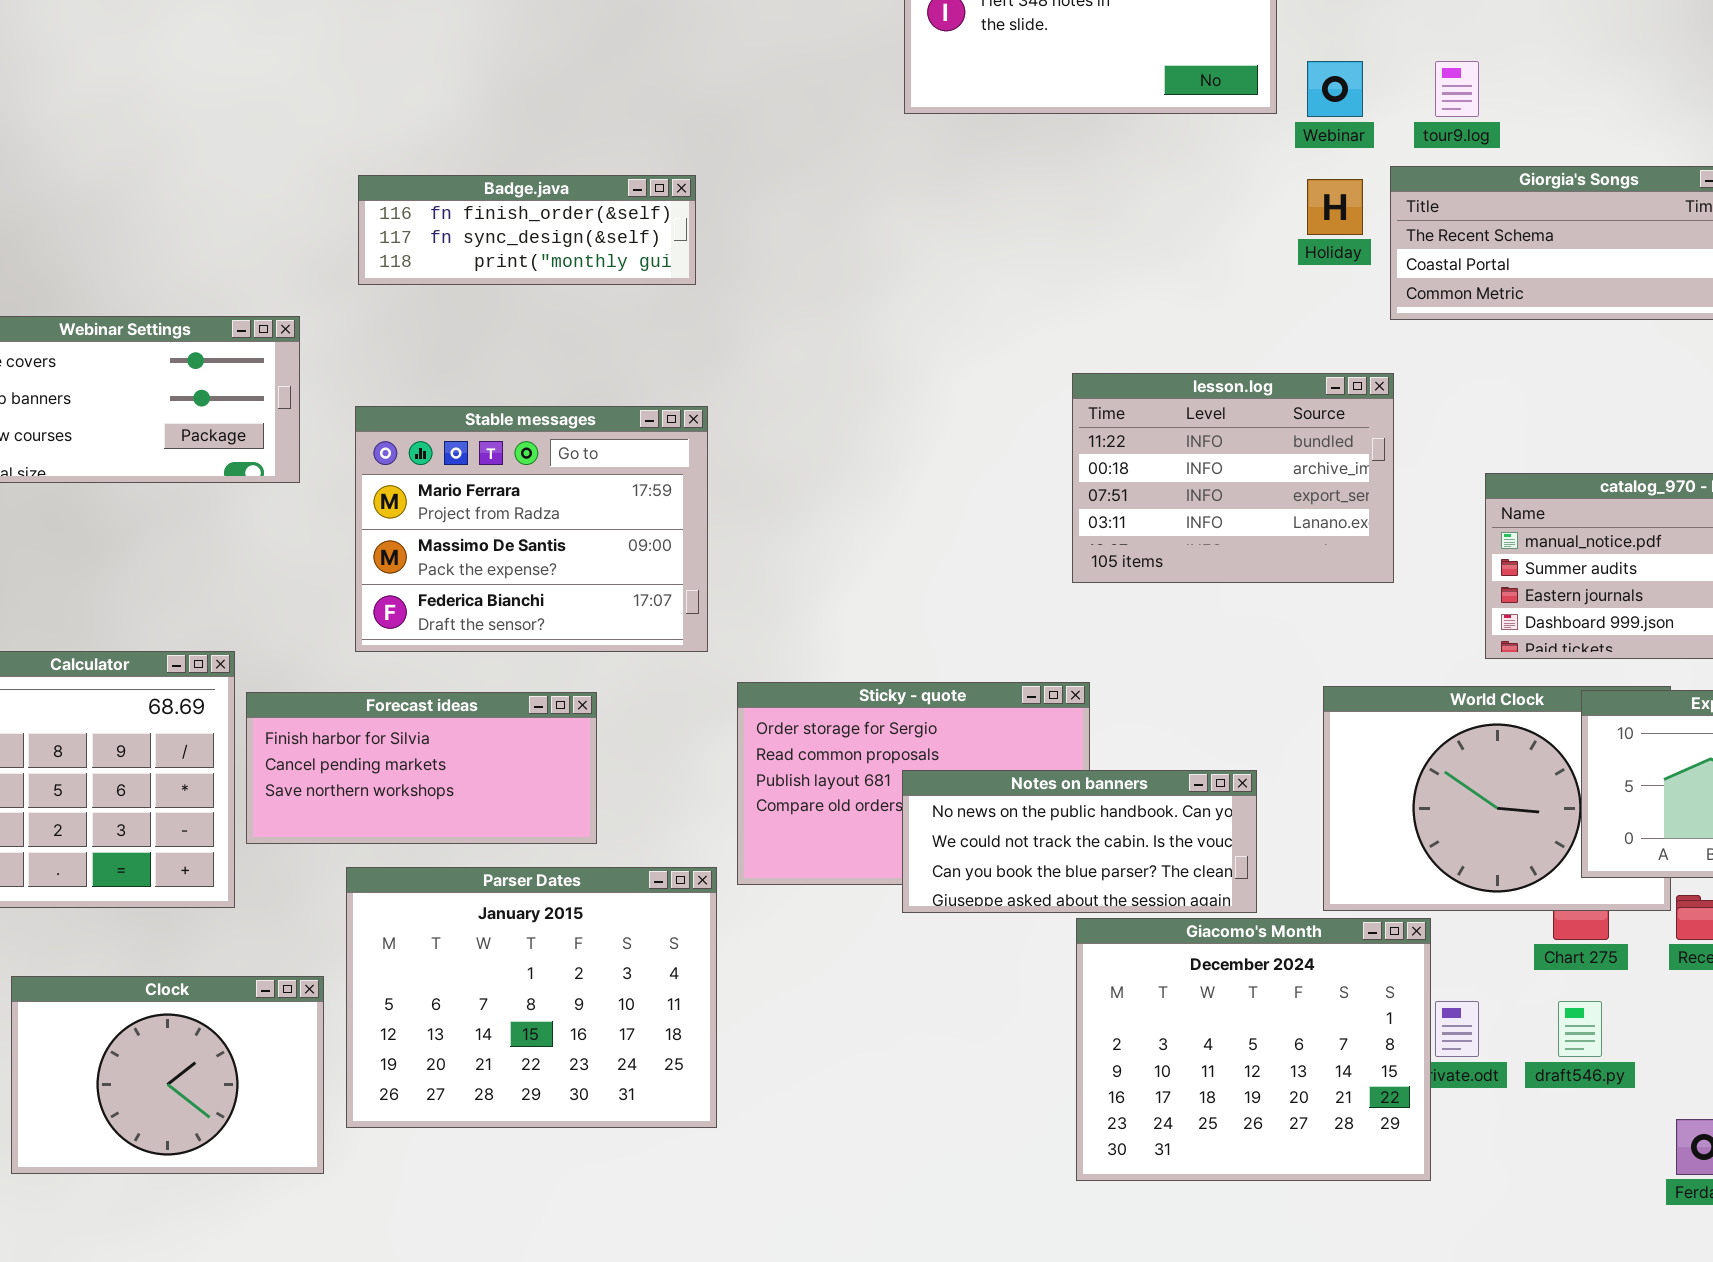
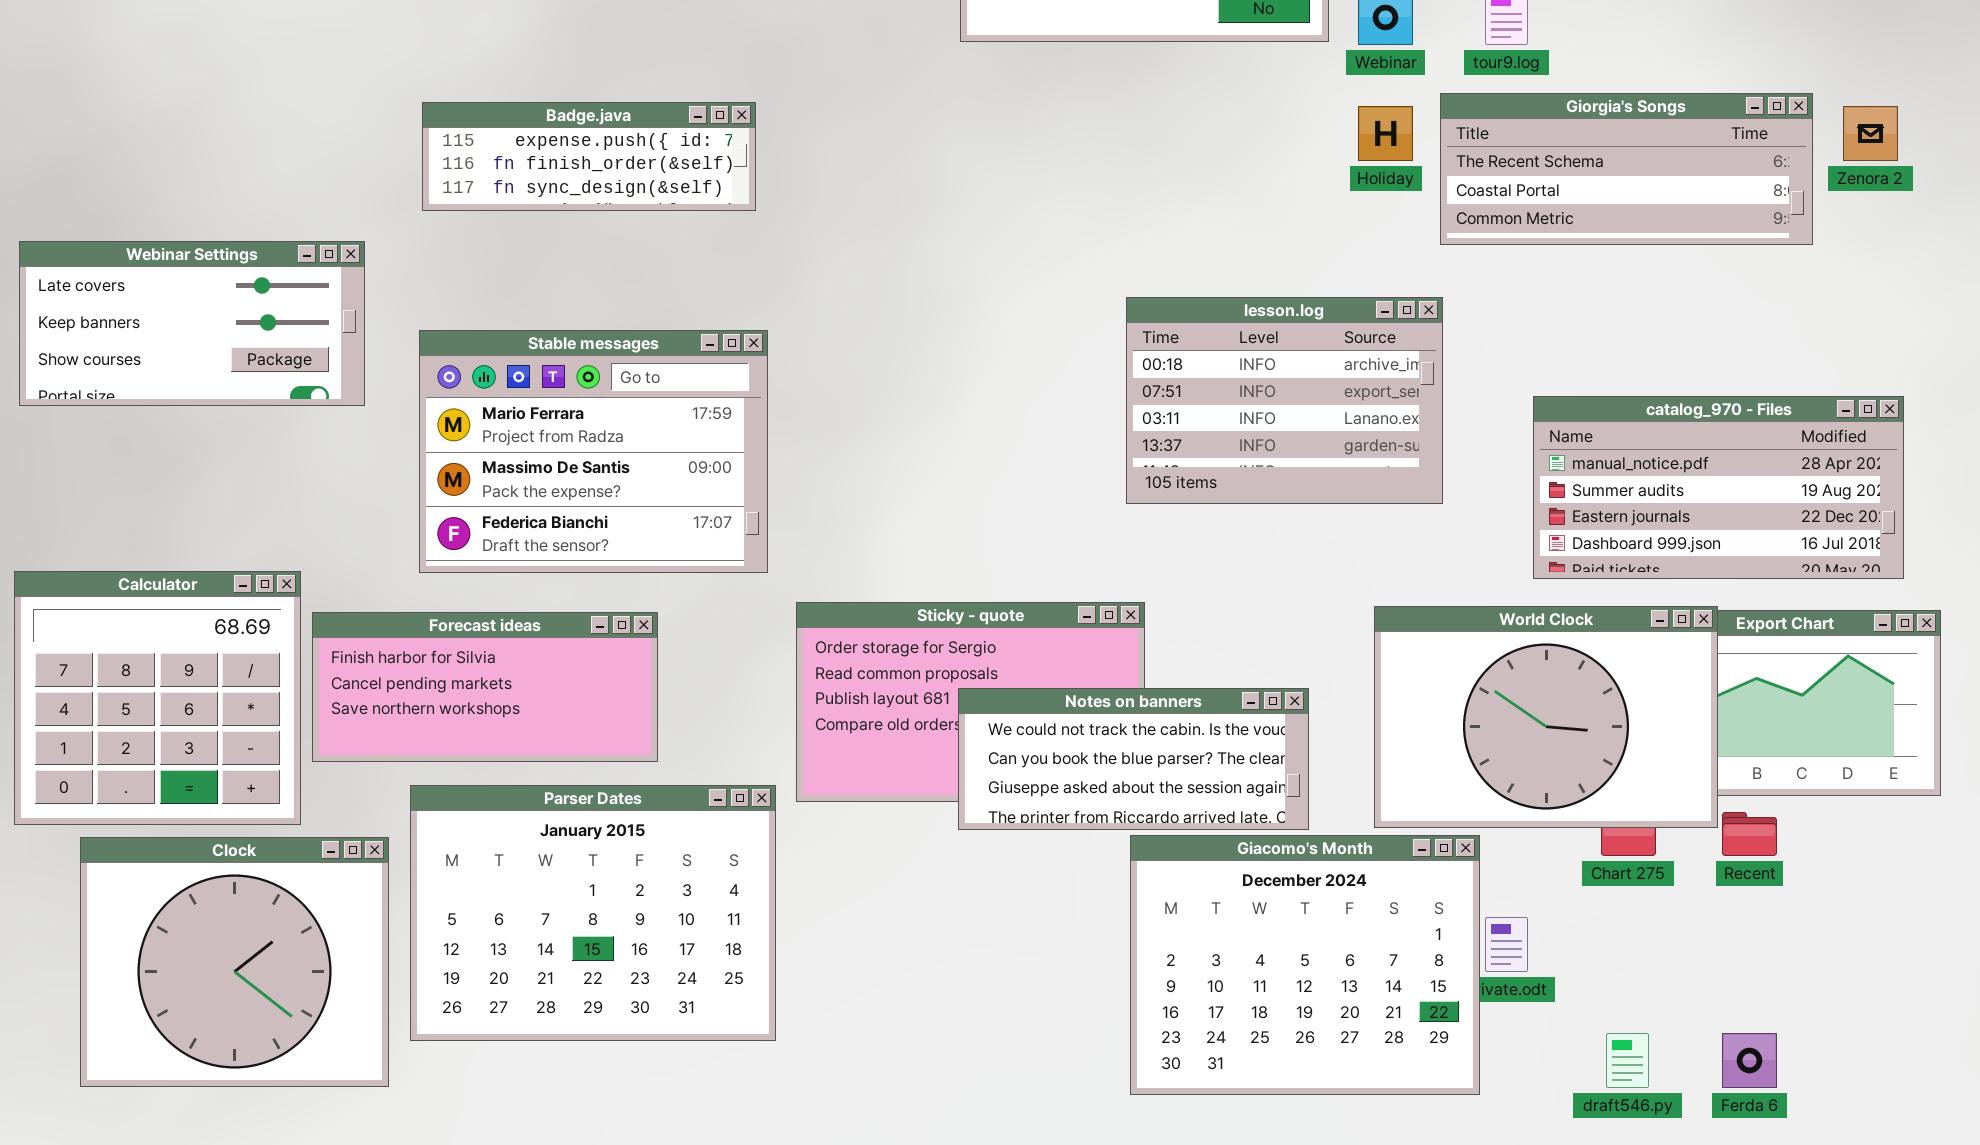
Badge.java: [358,175,696,285] -> [422,102,756,211], scrolled up 1 row
lesson.log: [1072,373,1394,583] -> [1126,297,1443,504], scrolled down 1 row
World Clock: [1323,686,1671,911] -> [1374,606,1718,828], raised
Notes on banners: [902,770,1257,913] -> [958,688,1309,830], scrolled down 1 row
Clock: [11,976,324,1174] -> [80,837,389,1087], resized
draft546.py: [1558,1001,1602,1057] -> [1606,1033,1649,1088], moved

